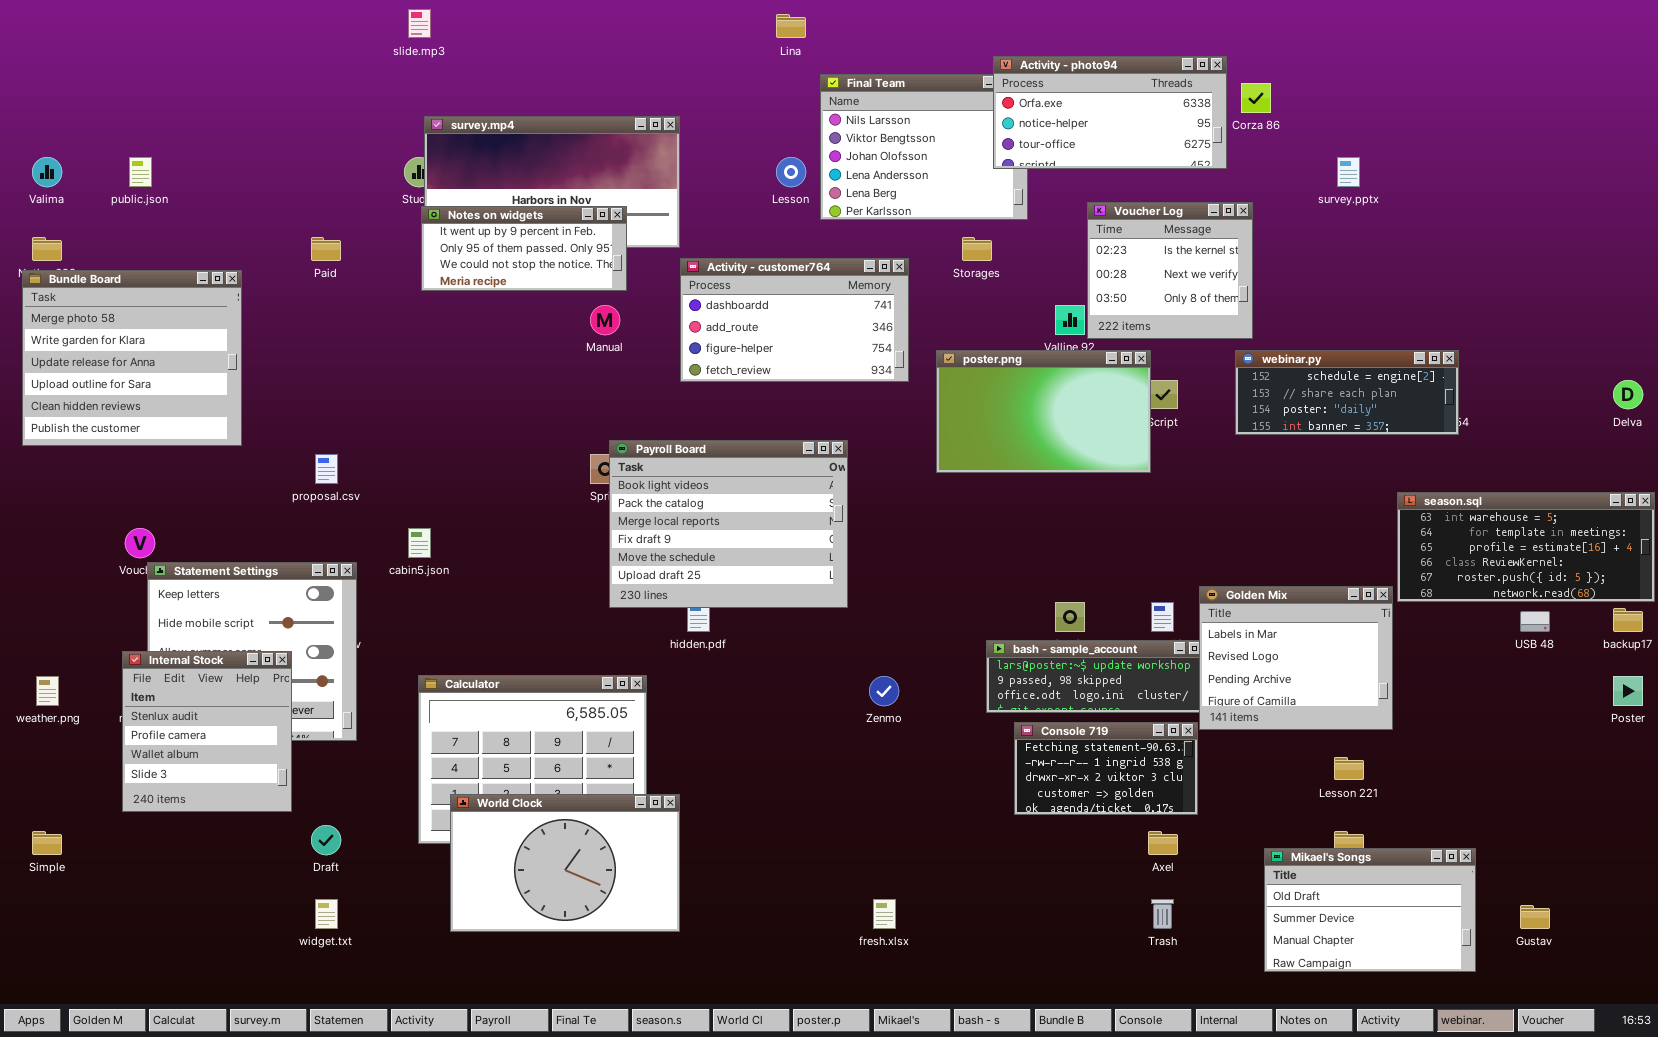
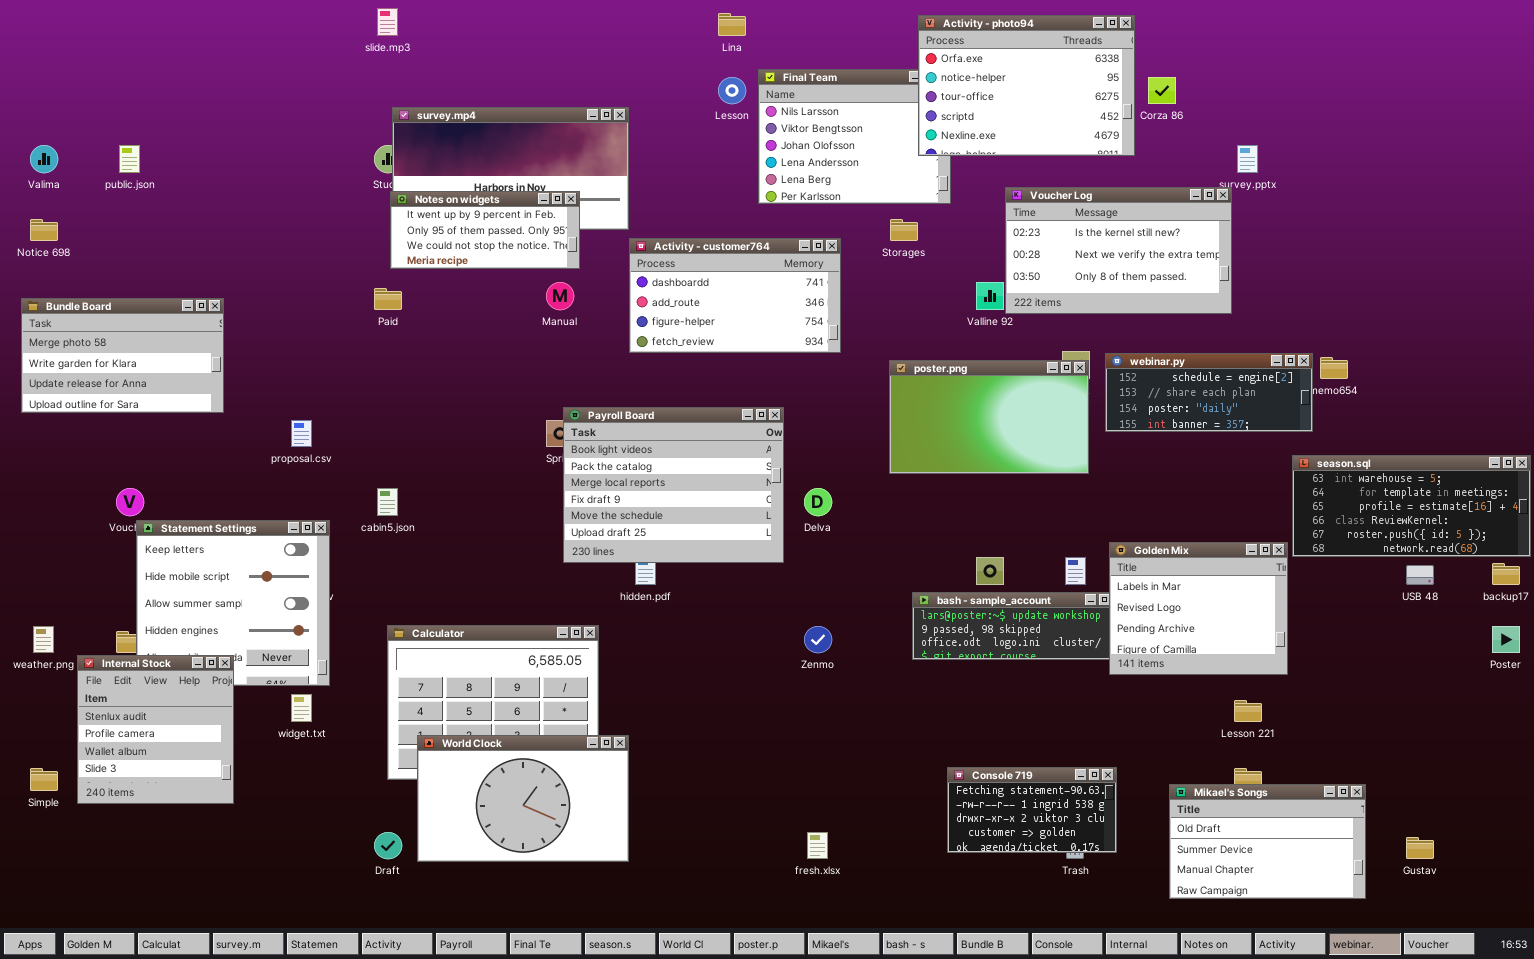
Activity - photo94: [993,56,1227,169] -> [918,15,1135,156], resized
Lesson: [776,157,806,187] -> [718,77,746,104], moved
Voucher Log: [1087,202,1253,339] -> [1005,187,1232,314], resized
Paid: [311,237,341,261] -> [374,288,402,310], moved
Bundle Board: [22,270,242,446] -> [21,298,224,413], resized
poster.png: [936,350,1151,473] -> [889,360,1089,474], moved
webinar.py: [1235,350,1459,435] -> [1105,353,1313,432], moved
Delva: [1613,380,1643,409] -> [804,488,832,516], moved
Internal Stock: [122,651,292,812] -> [77,655,234,804], moved
Console 719: [1014,722,1198,815] -> [947,767,1117,853], moved
Draft: [311,825,341,855] -> [374,832,402,859], moved
widget.txt: [315,899,338,929] -> [291,694,312,722], moved

